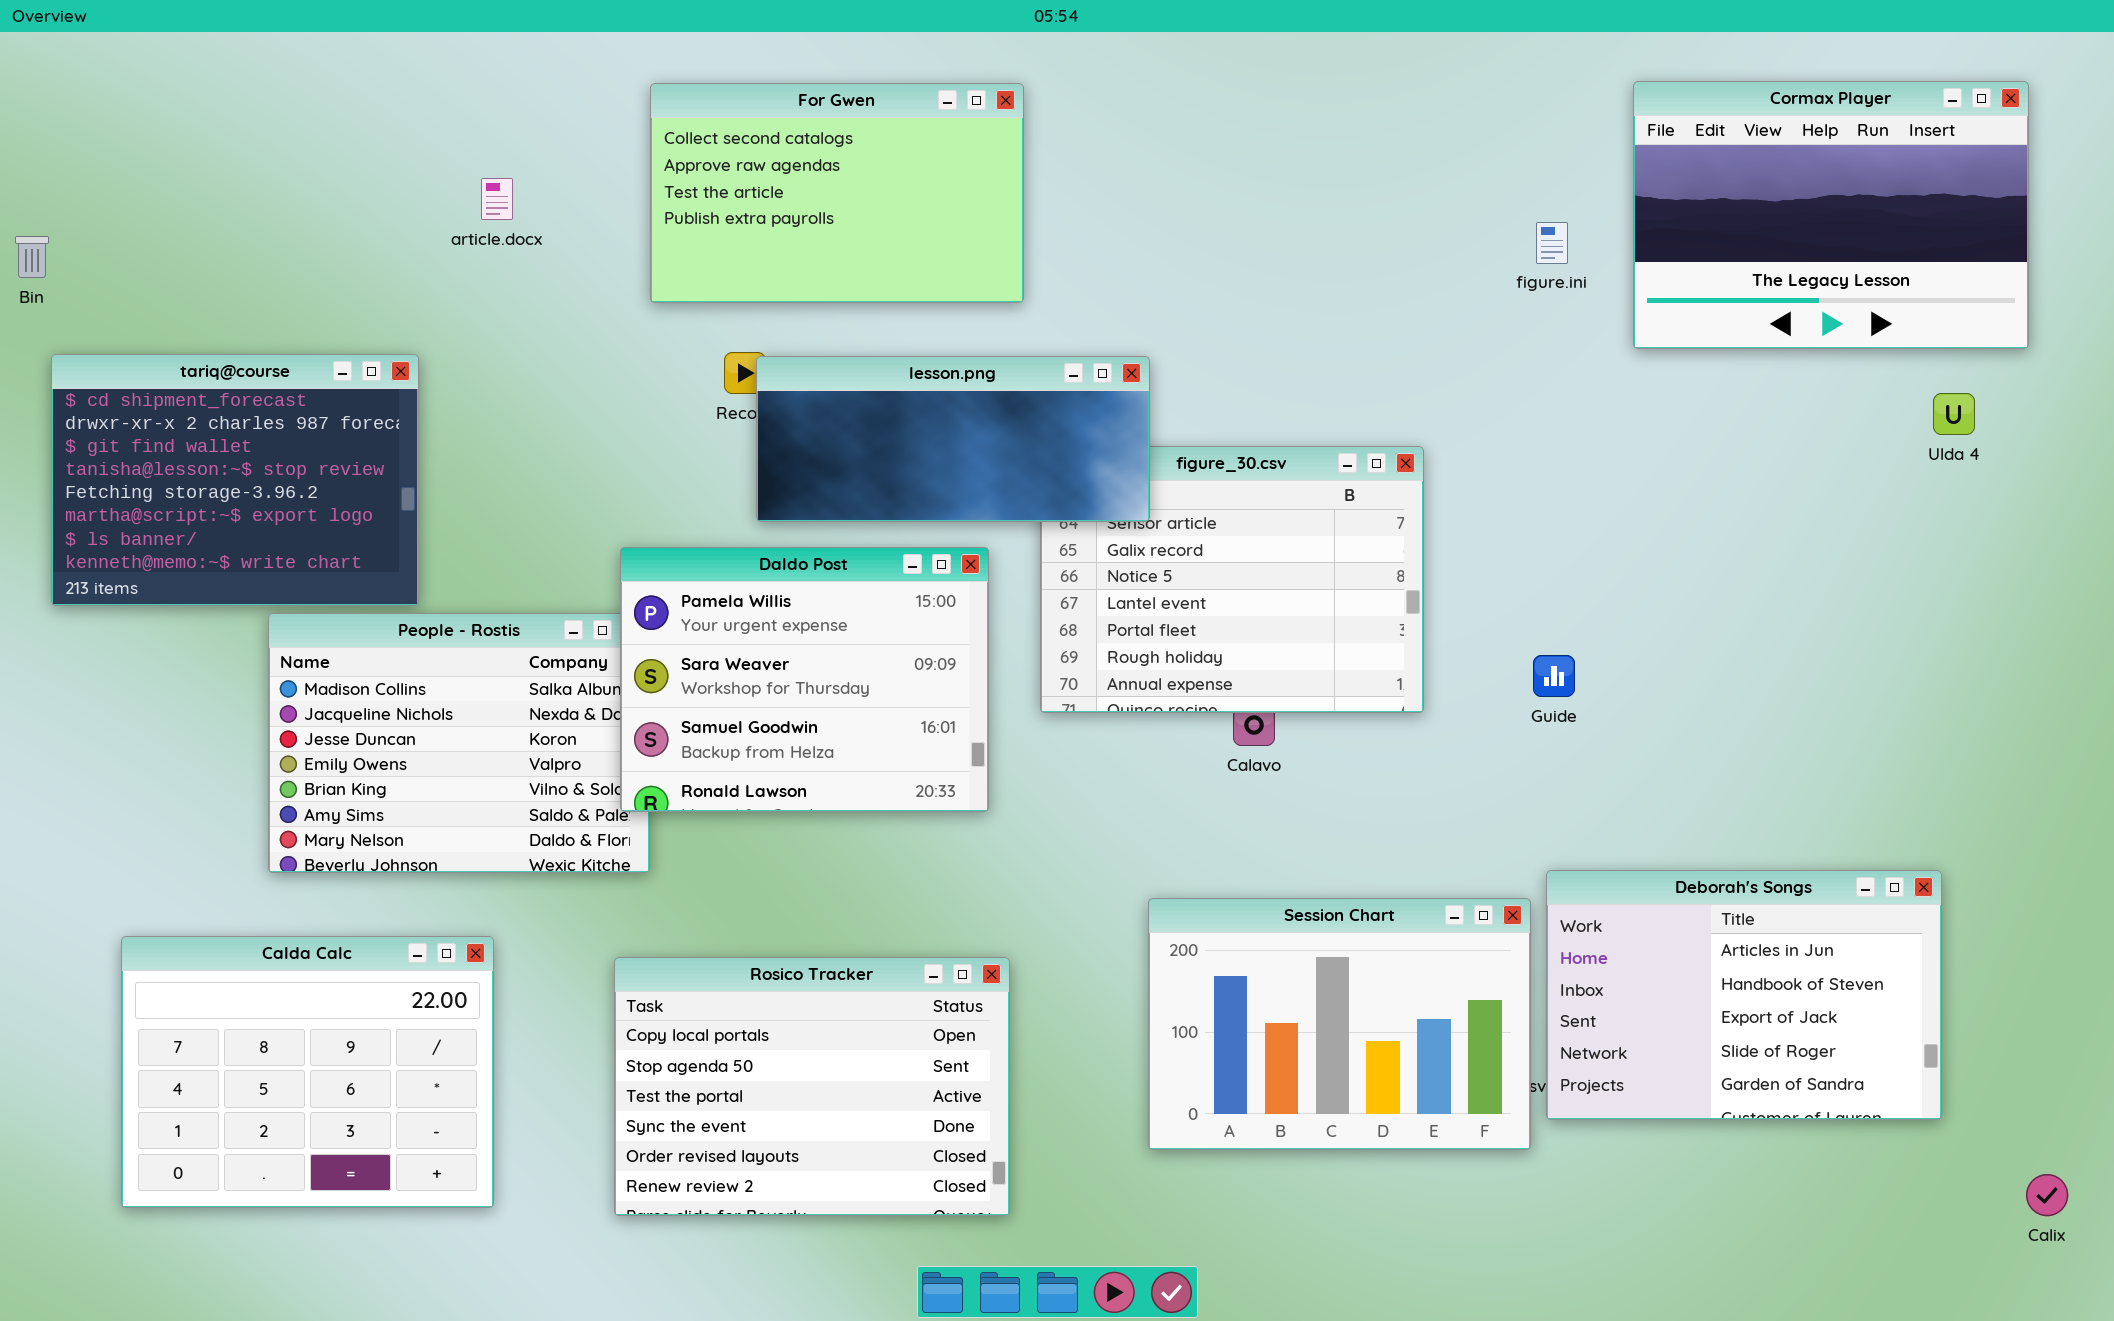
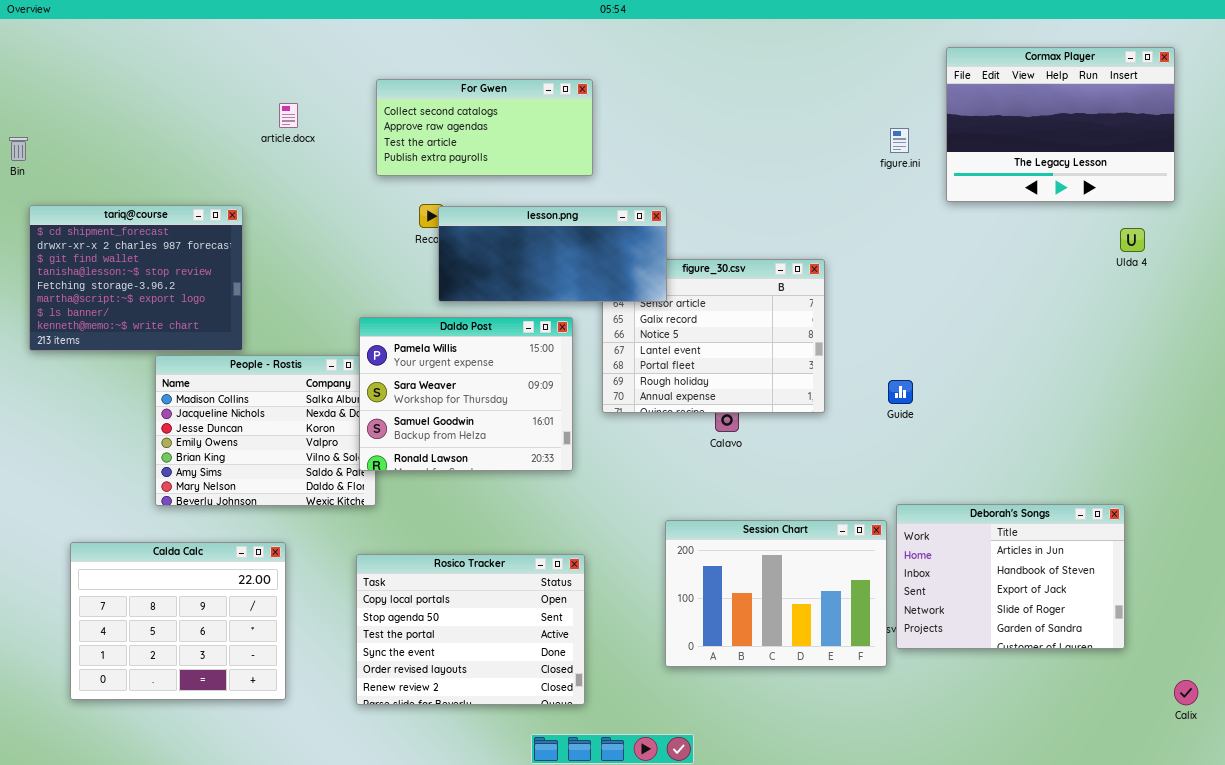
For Gwen: [650,83,1024,303] -> [376,79,593,176], resized

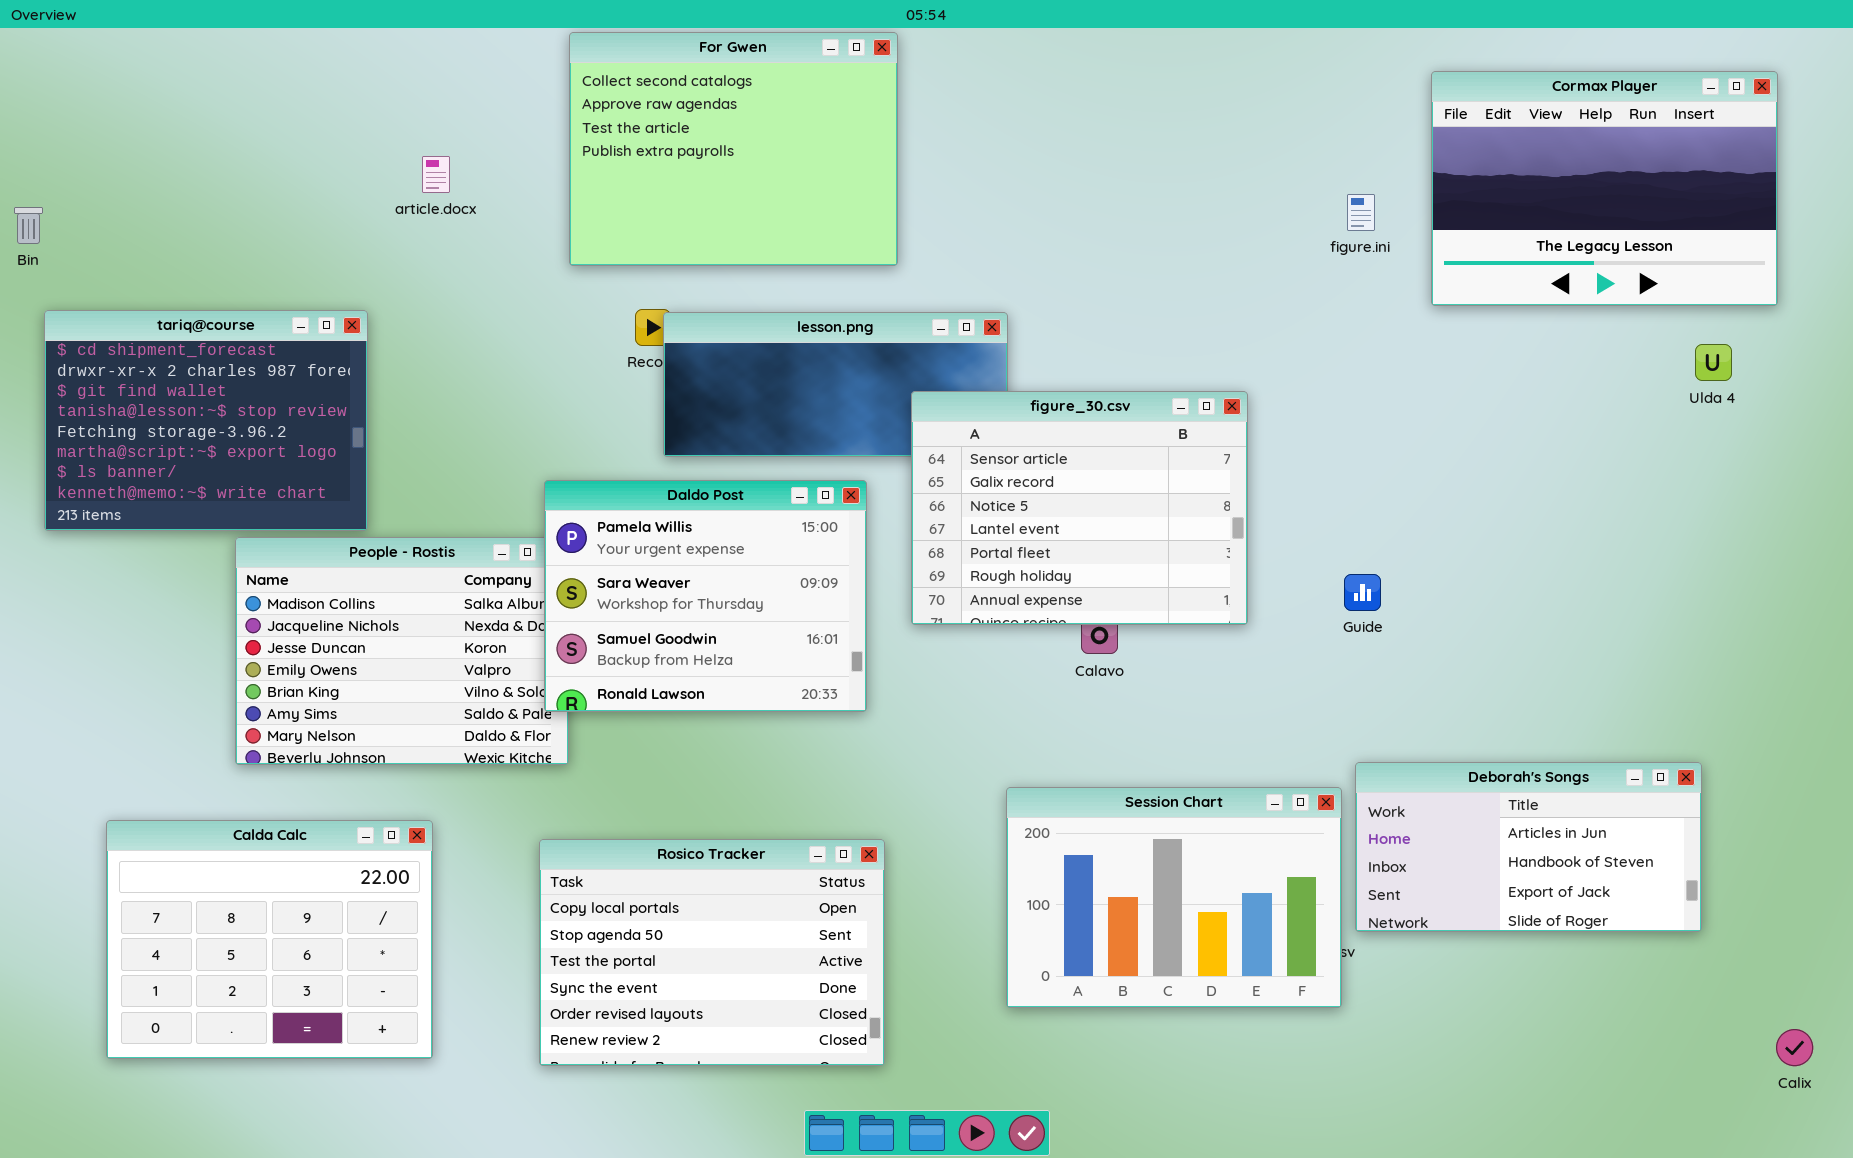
For Gwen: [376,79,593,176] -> [569,32,898,266], resized
figure_30.csv: [602,259,825,413] -> [911,391,1248,625], raised
Deborah's Songs: [896,504,1125,649] -> [1355,762,1702,932], resized

